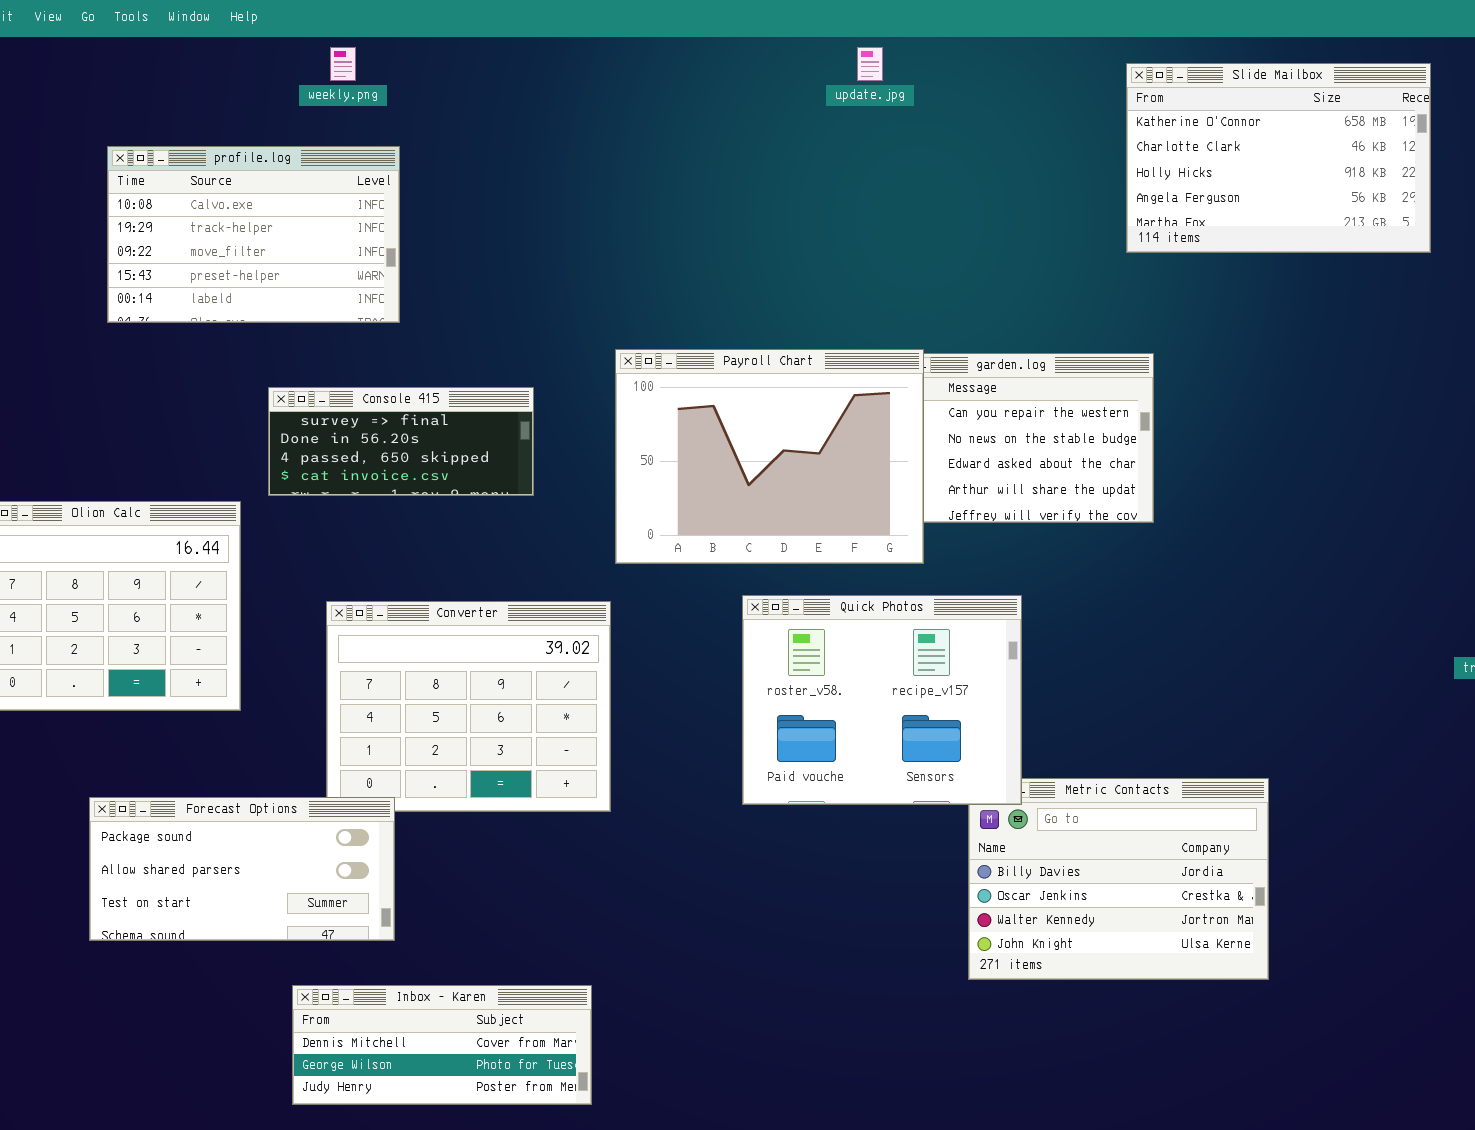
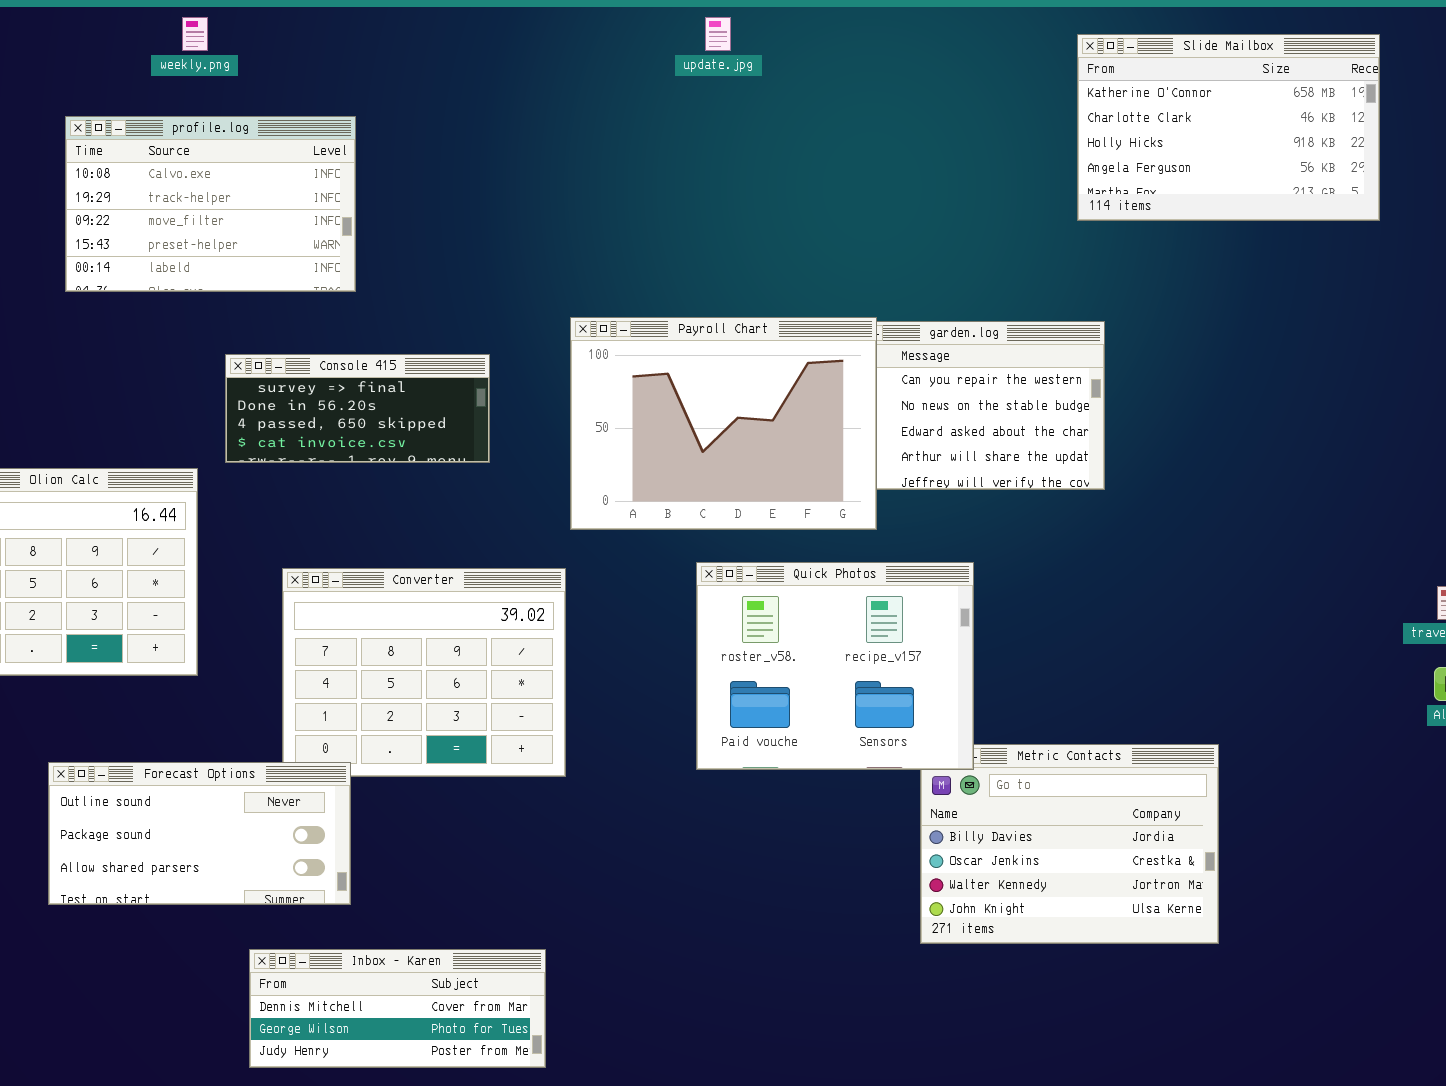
weekly.png: [330,47,356,81] -> [182,17,208,51], moved
update.jpg: [857,47,883,81] -> [705,17,731,51], moved
Forecast Options: [89,797,395,941] -> [48,762,351,905], scrolled up 1 row

